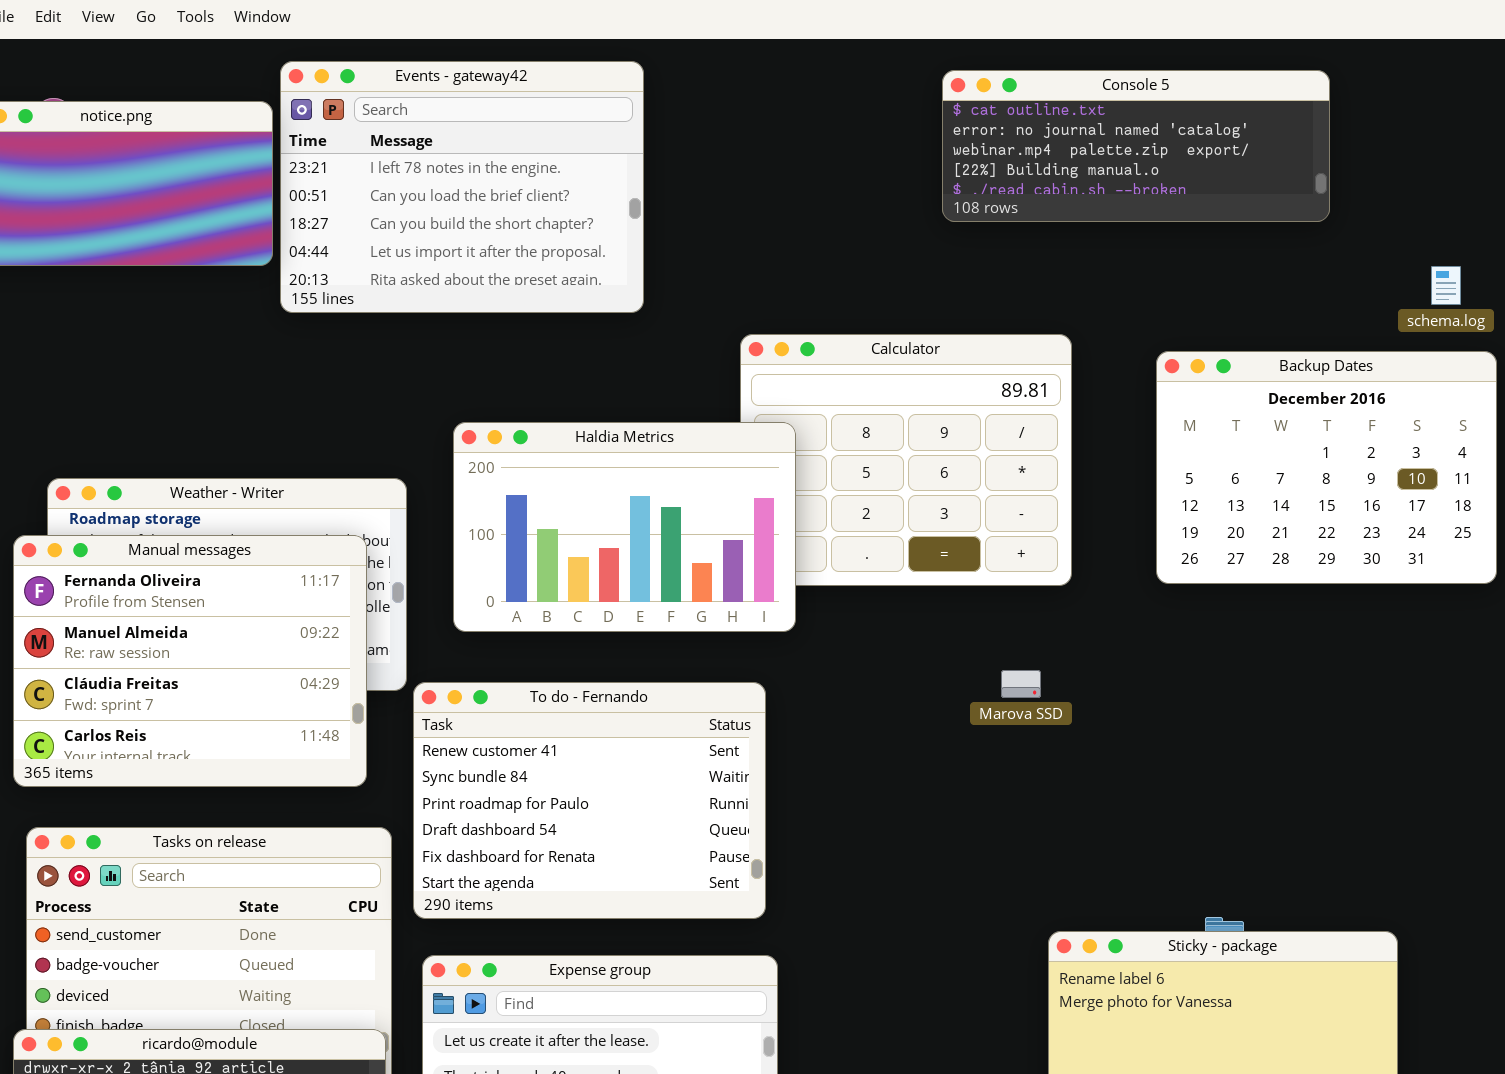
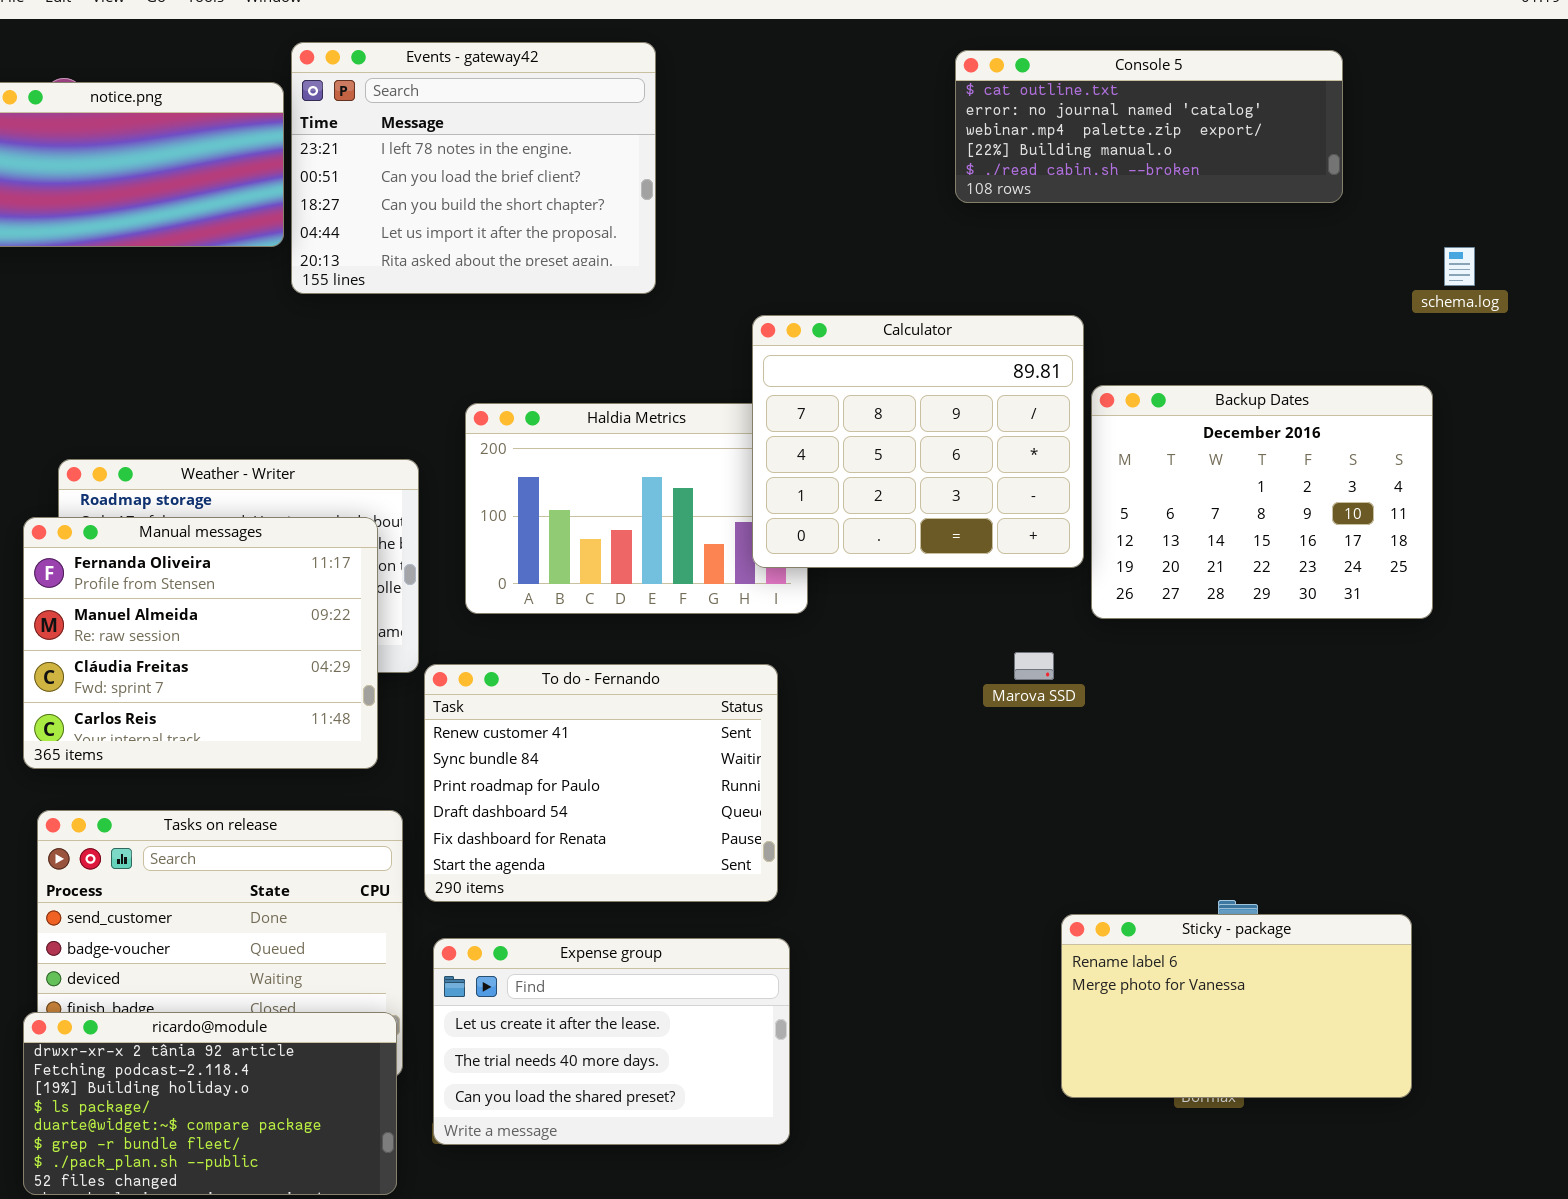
Calculator: [740,334,1072,586] -> [752,315,1084,568], raised
Backup Dates: [1156,351,1497,584] -> [1091,385,1433,619], moved

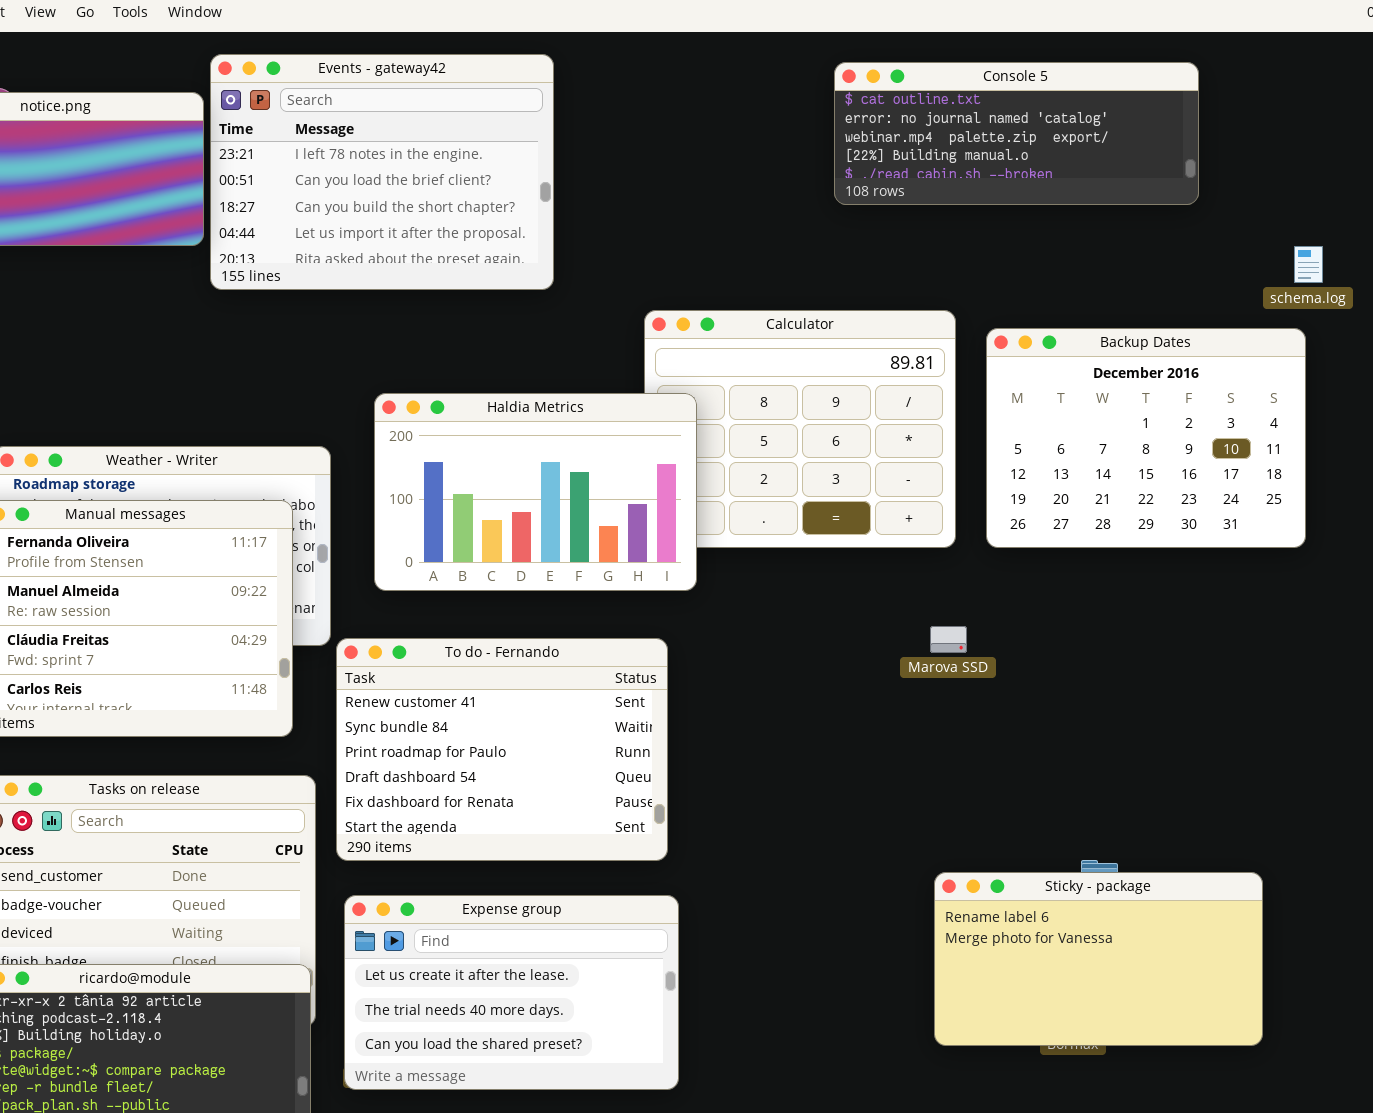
Backup Dates: [1091,385,1433,619] -> [986,328,1306,548], moved
Haldia Metrics: [465,403,808,614] -> [374,393,697,591], raised
Marova SSD: [1014,652,1054,680] -> [930,626,967,653], moved

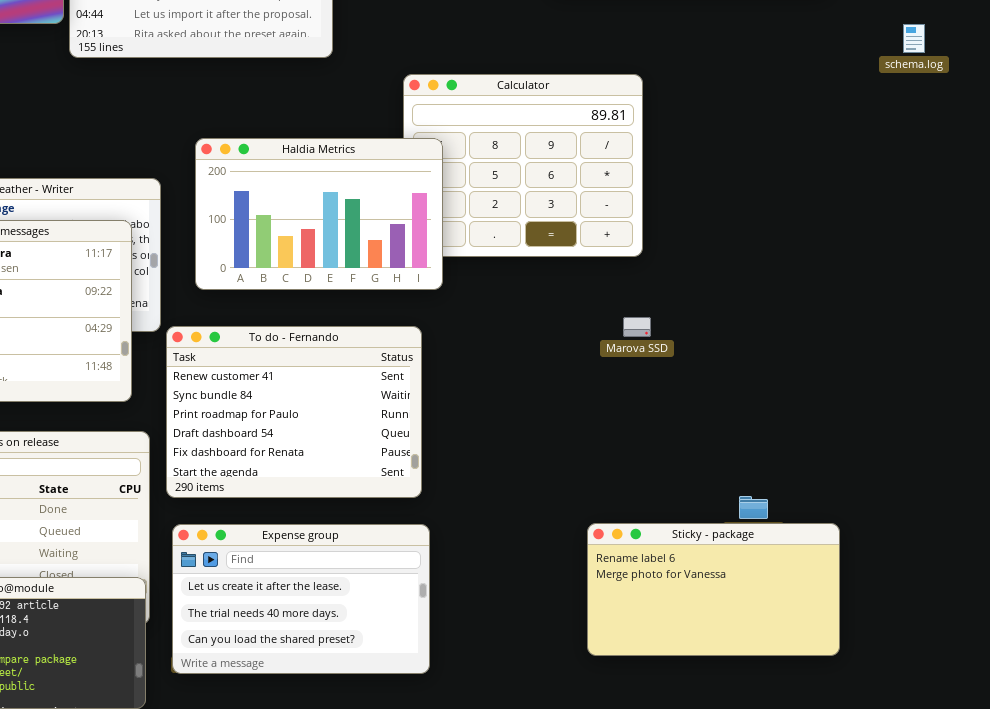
Backup Dates: [986,328,1306,548] -> none, closed
Sticky - package: [934,872,1263,1046] -> [587,523,840,656], moved

